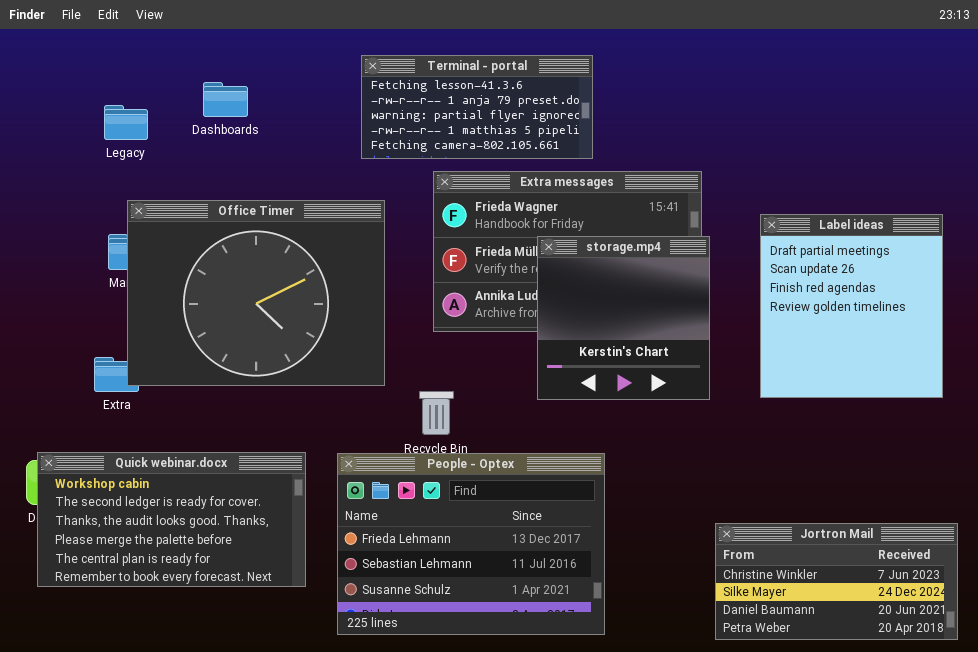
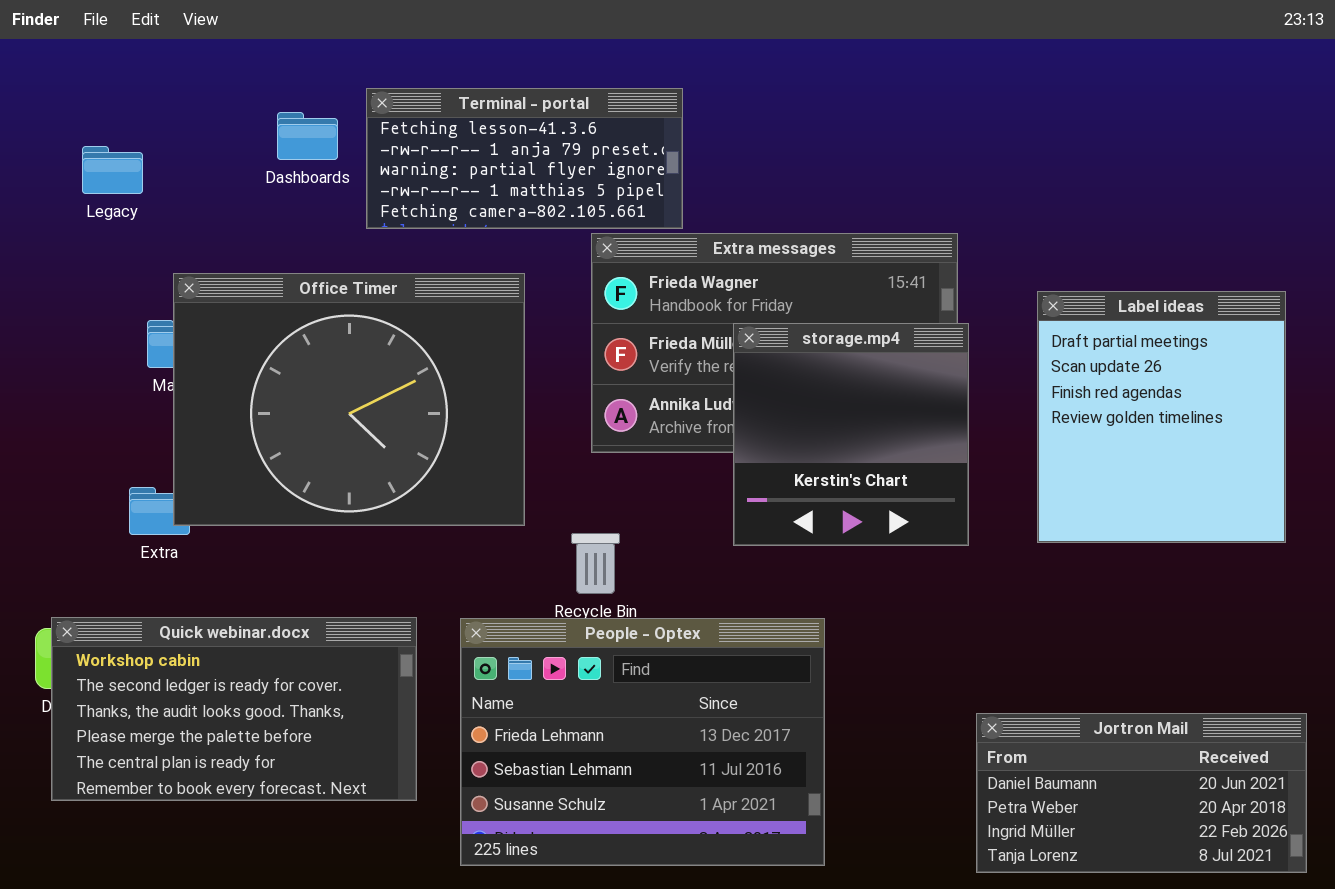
Terminal - portal: [361,55,593,159] -> [366,88,683,229], moved
Legacy: [104,105,148,140] -> [82,146,143,194], moved
Jortron Mail: [715,523,958,640] -> [976,713,1307,873], scrolled down 2 rows

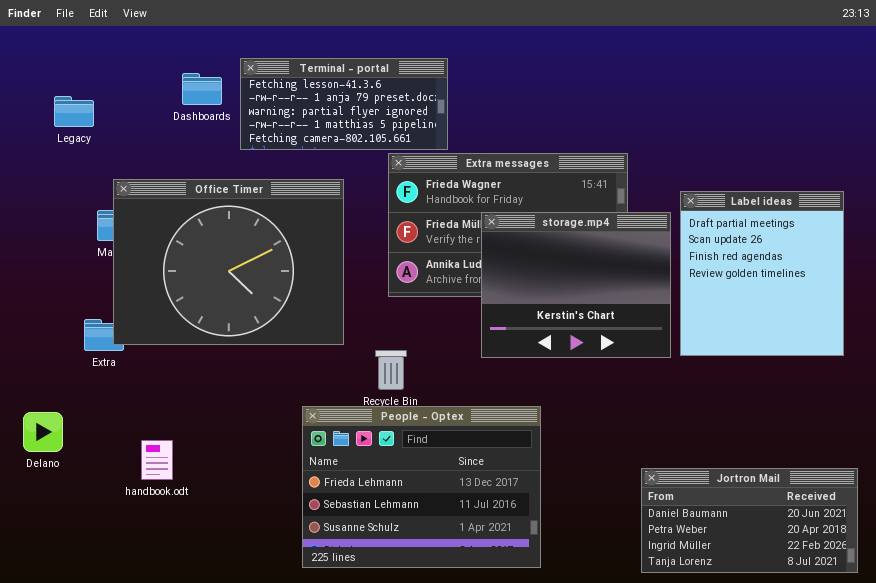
storage.mp4: [733,323,969,546] -> [481,212,671,358], resized
Quick webinar.docx: [51,617,417,801] -> none, closed

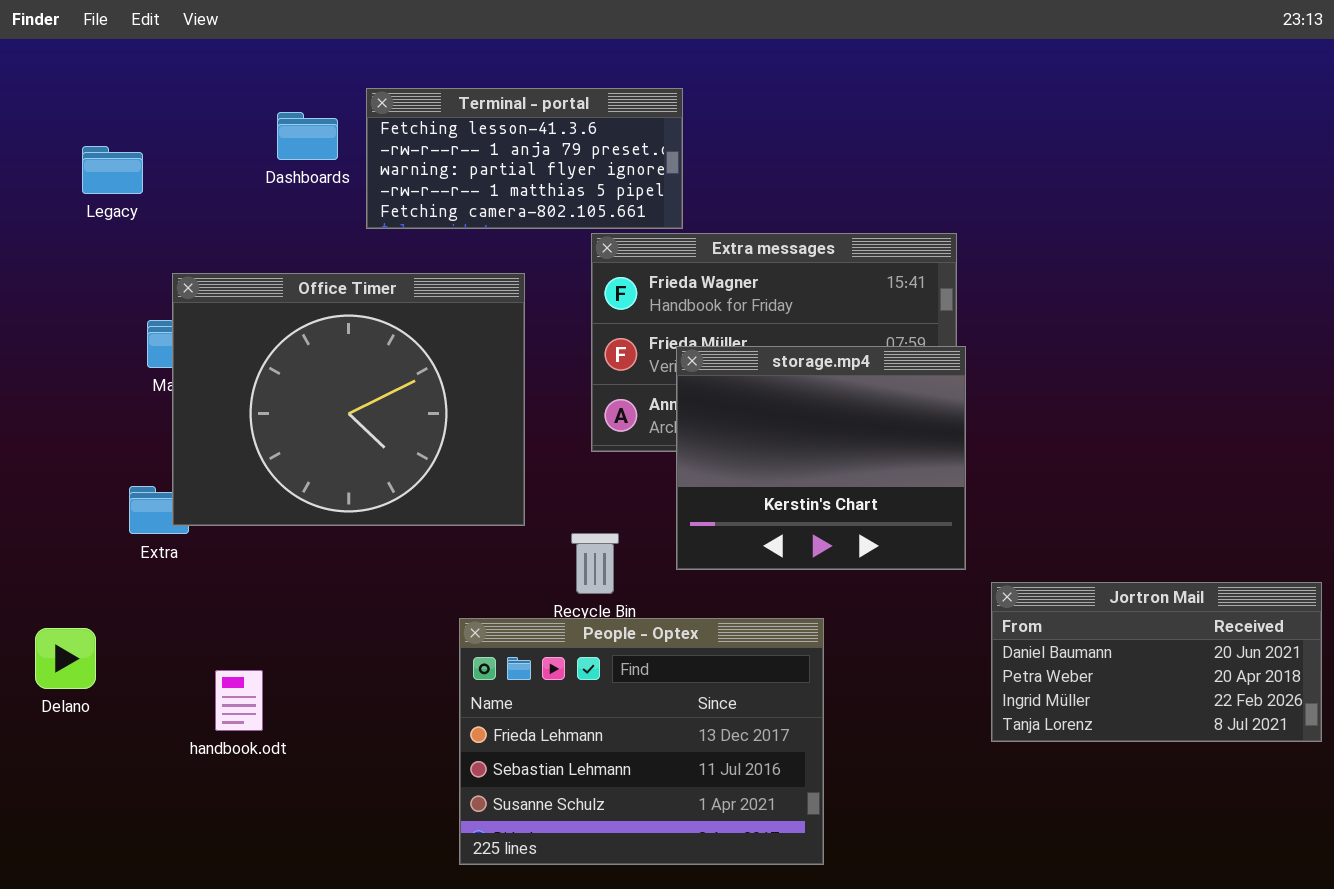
Label ideas: [680,191,844,356] -> none, closed
storage.mp4: [481,212,671,358] -> [676,346,966,570], moved
Jortron Mail: [641,468,858,573] -> [991,582,1322,742], moved

